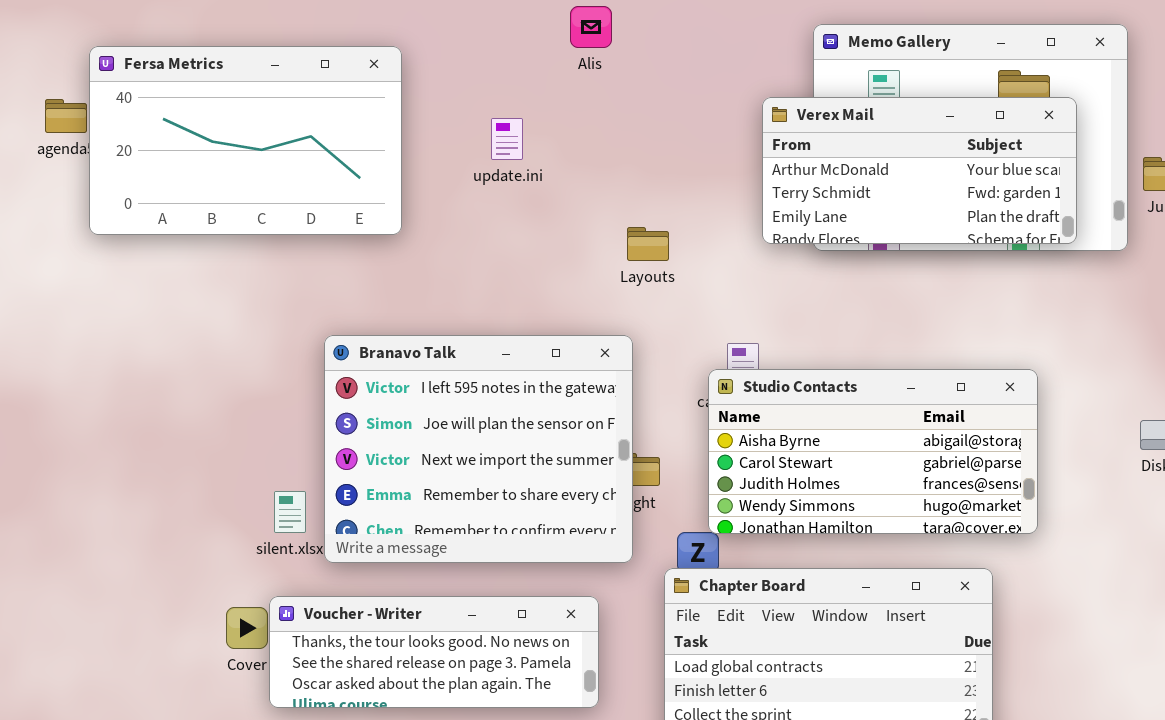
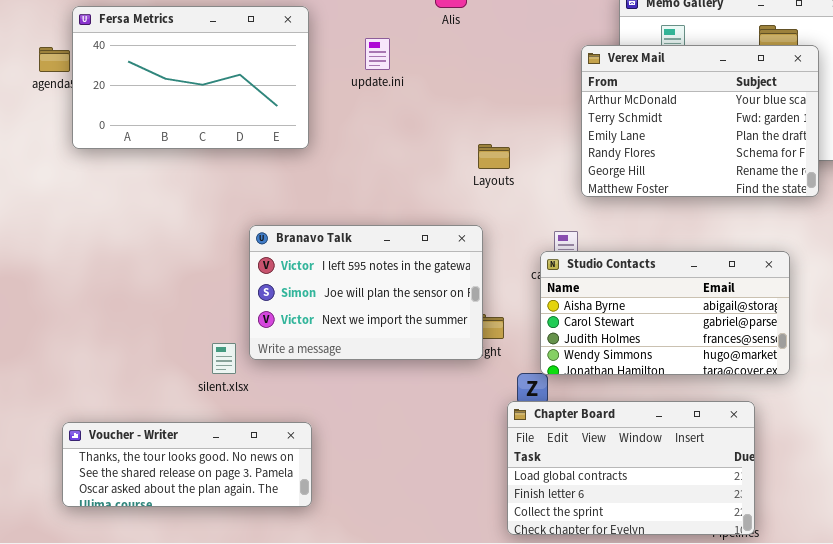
Verex Mail: [762,97,1077,244] -> [581,45,819,197], resized
update.ini: [491,118,523,160] -> [365,38,390,70], moved
Branavo Talk: [324,335,633,563] -> [249,225,483,360], resized
Voucher - Writer: [269,596,599,708] -> [62,422,312,507], moved

